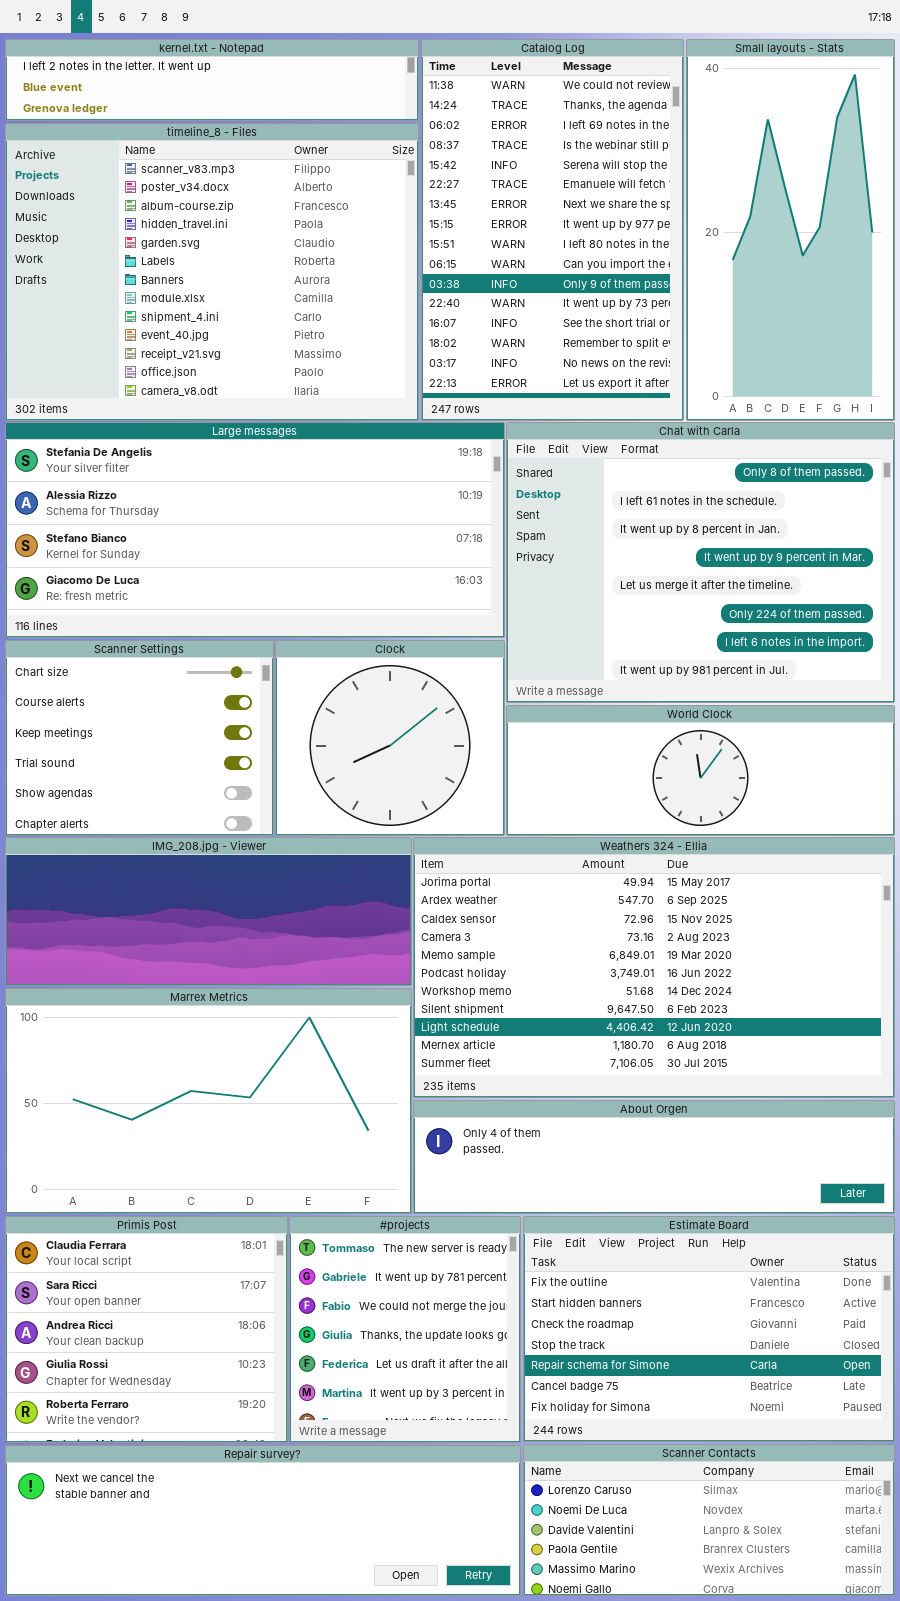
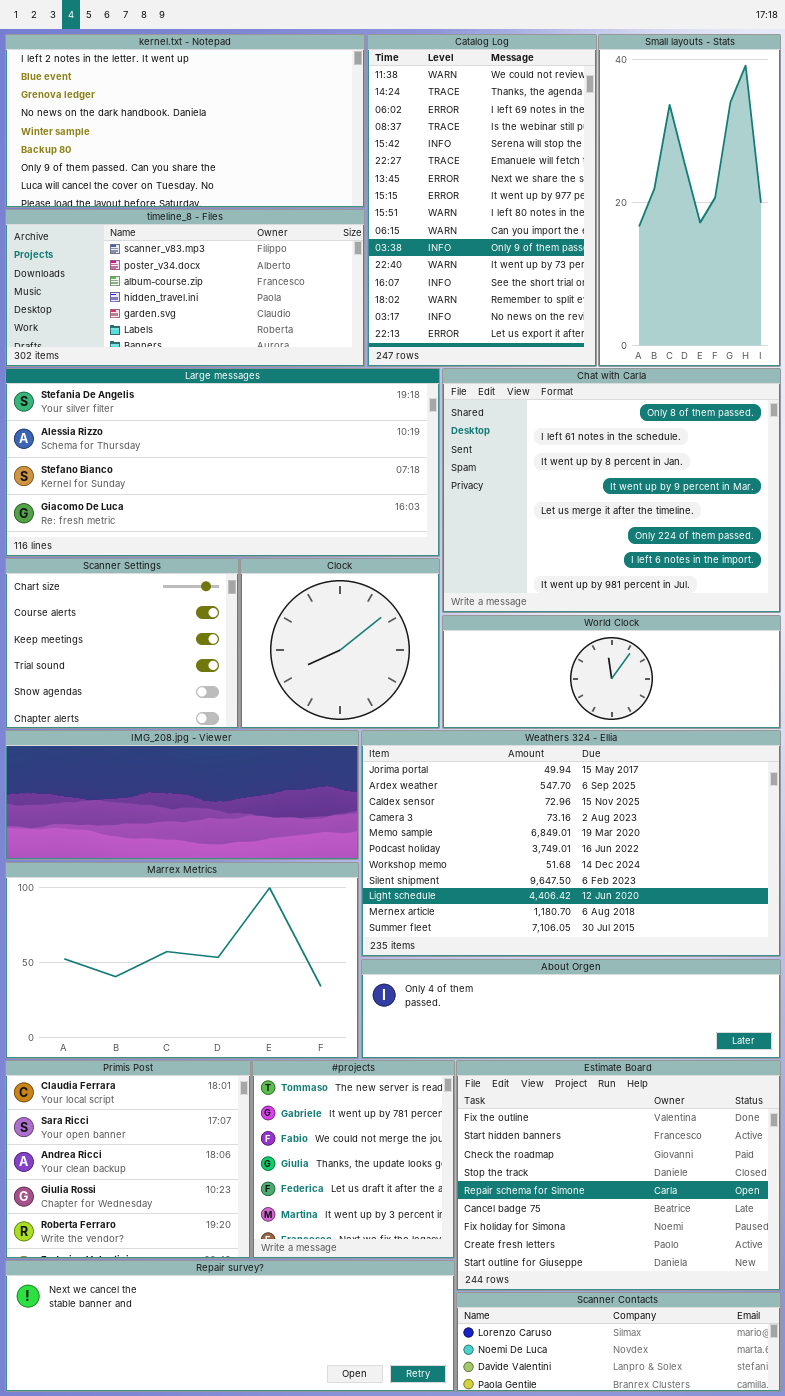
kernel.txt - Notepad: [5,39,419,121] -> [5,34,365,208], resized
timeline_8 - Files: [5,123,419,421] -> [5,209,365,367], resized
Estimate Board: [523,1216,895,1442] -> [456,1060,781,1291], resized
Scanner Contacts: [523,1444,895,1596] -> [456,1292,781,1392], resized

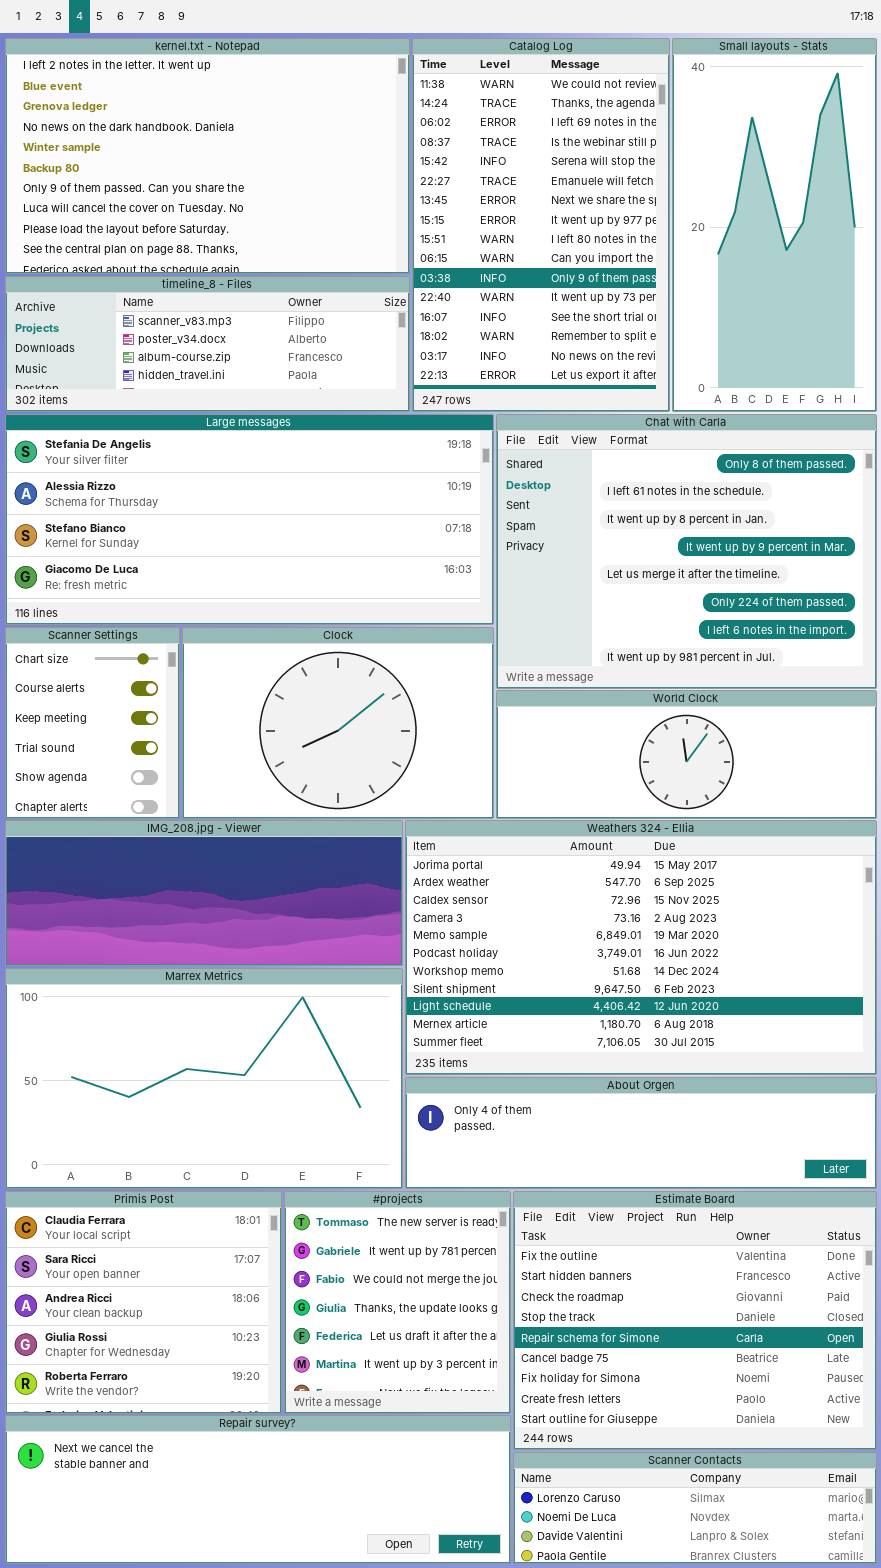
kernel.txt - Notepad: [5,34,365,208] -> [5,38,410,274], resized
timeline_8 - Files: [5,209,365,367] -> [5,276,410,412], resized
Scanner Settings: [5,558,239,729] -> [5,627,180,819], resized
Clock: [240,558,440,729] -> [182,627,494,819], resized

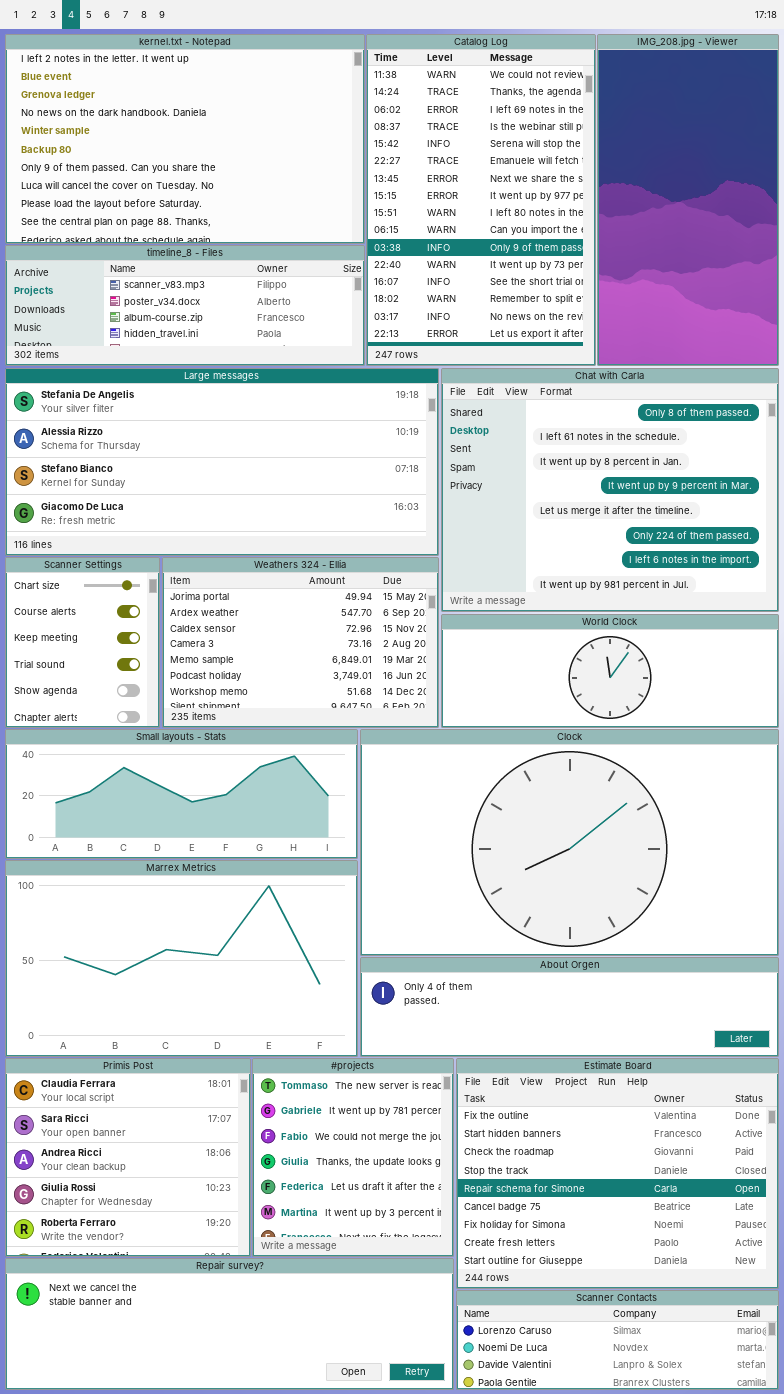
Small layouts - Stats: [672,38,877,412] -> [5,729,358,859], moved, resized
Clock: [182,627,494,819] -> [360,729,779,956], moved, resized
IMG_208.jpg - Viewer: [5,820,403,966] -> [597,34,779,366], moved, resized
Weathers 324 - Ellia: [405,820,877,1075] -> [162,557,439,728], moved, resized

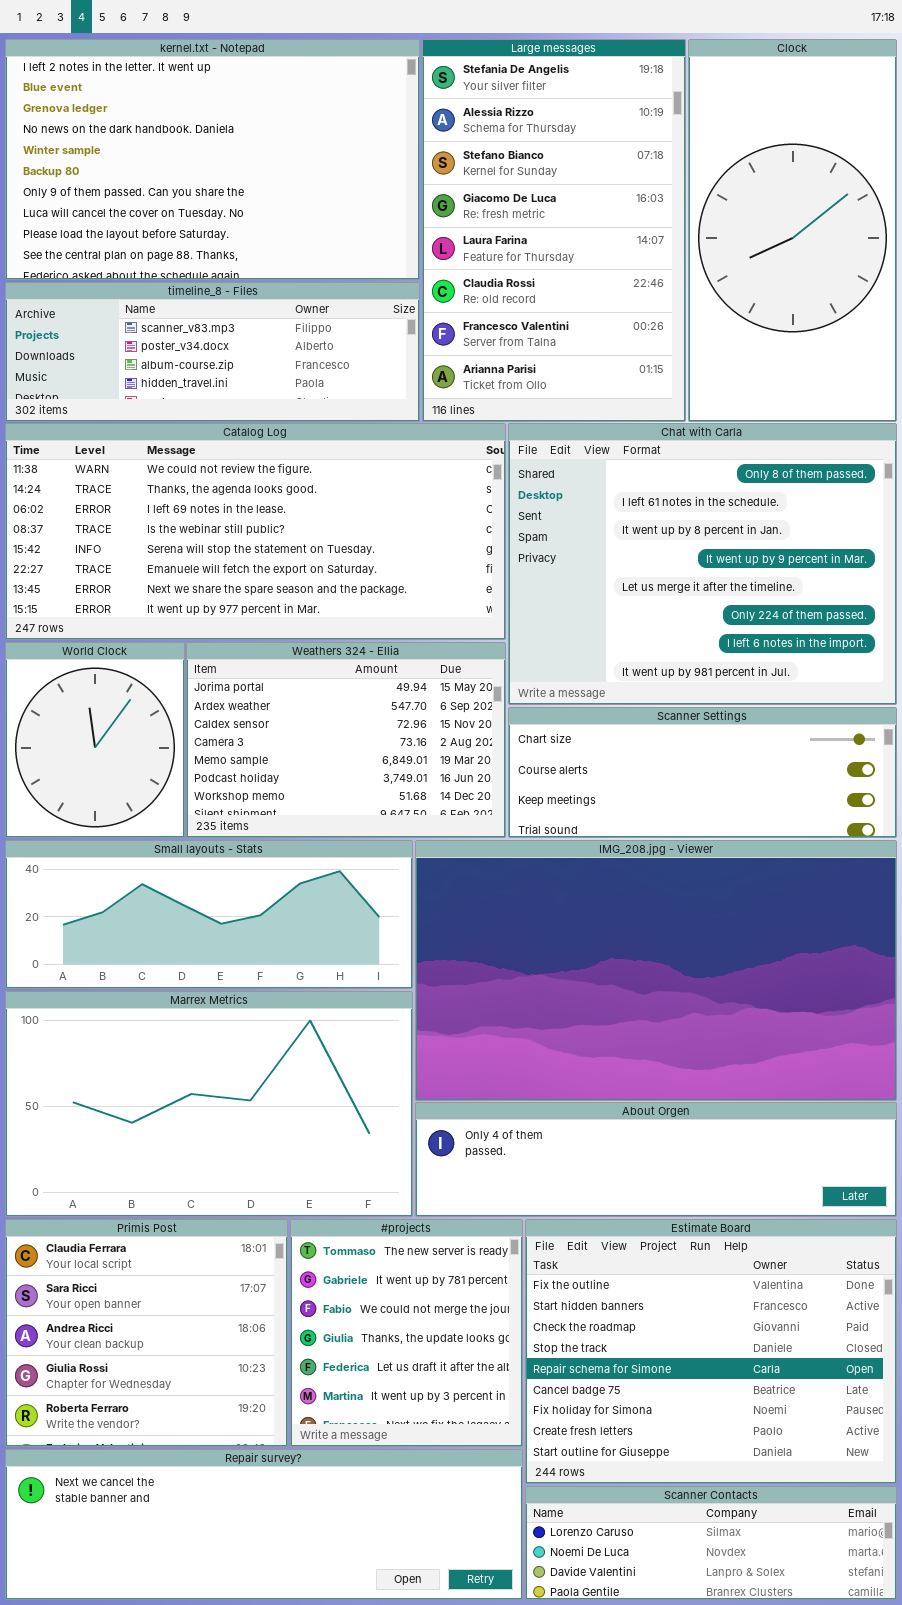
Catalog Log: [366,34,596,366] -> [5,423,506,640], moved, resized
IMG_208.jpg - Viewer: [597,34,779,366] -> [415,840,897,1101], moved, resized
Large messages: [5,368,439,556] -> [422,39,686,422], moved, resized
Scanner Settings: [5,557,160,728] -> [508,707,897,838], moved, resized
World Clock: [441,614,779,728] -> [5,642,185,838], moved, resized
Clock: [360,729,779,956] -> [688,39,897,422], moved, resized

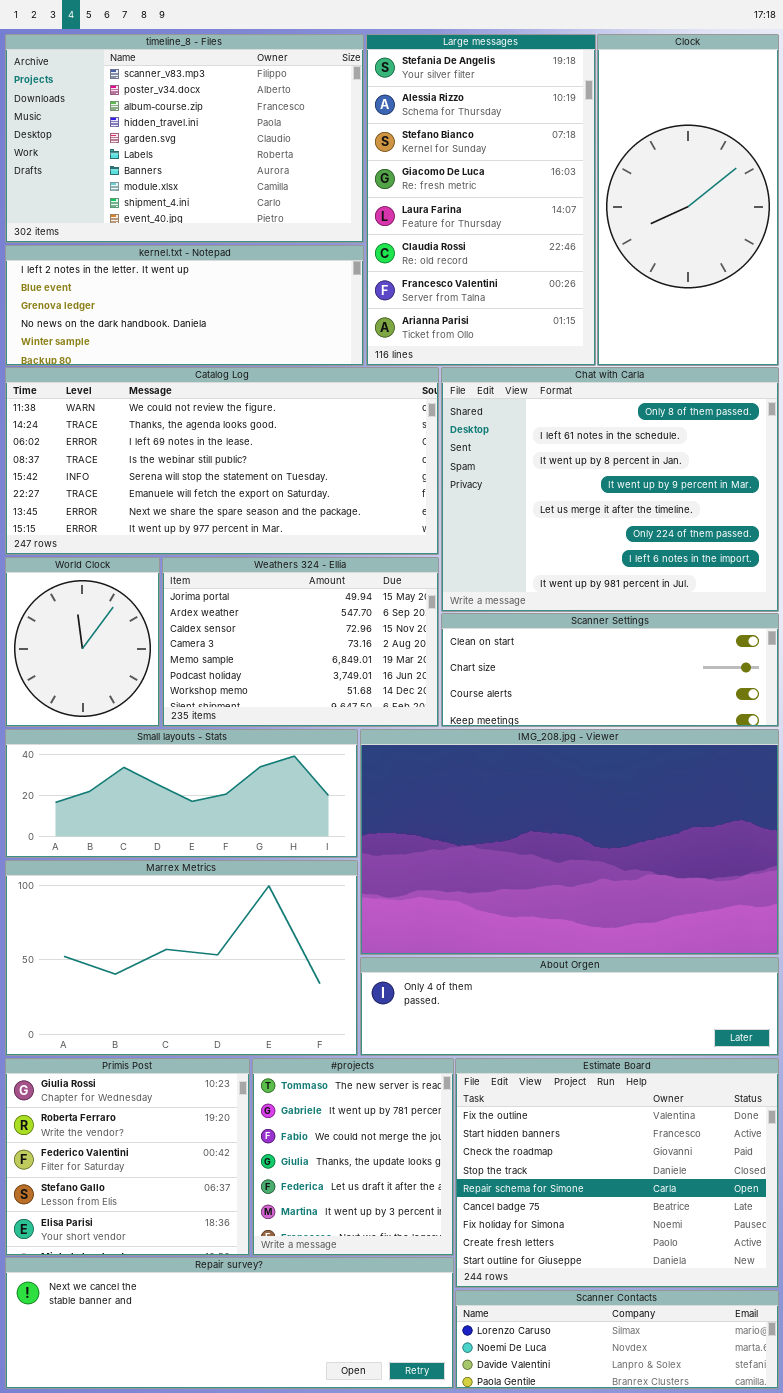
kernel.txt - Notepad: [5,39,420,280] -> [5,245,364,366], moved, resized
timeline_8 - Files: [5,282,420,422] -> [5,34,364,243], moved, resized
Scanner Settings: [508,707,897,838] -> [441,613,779,727], scrolled up 1 row
Primis Post: [5,1219,288,1447] -> [5,1058,250,1256], scrolled down 3 rows

